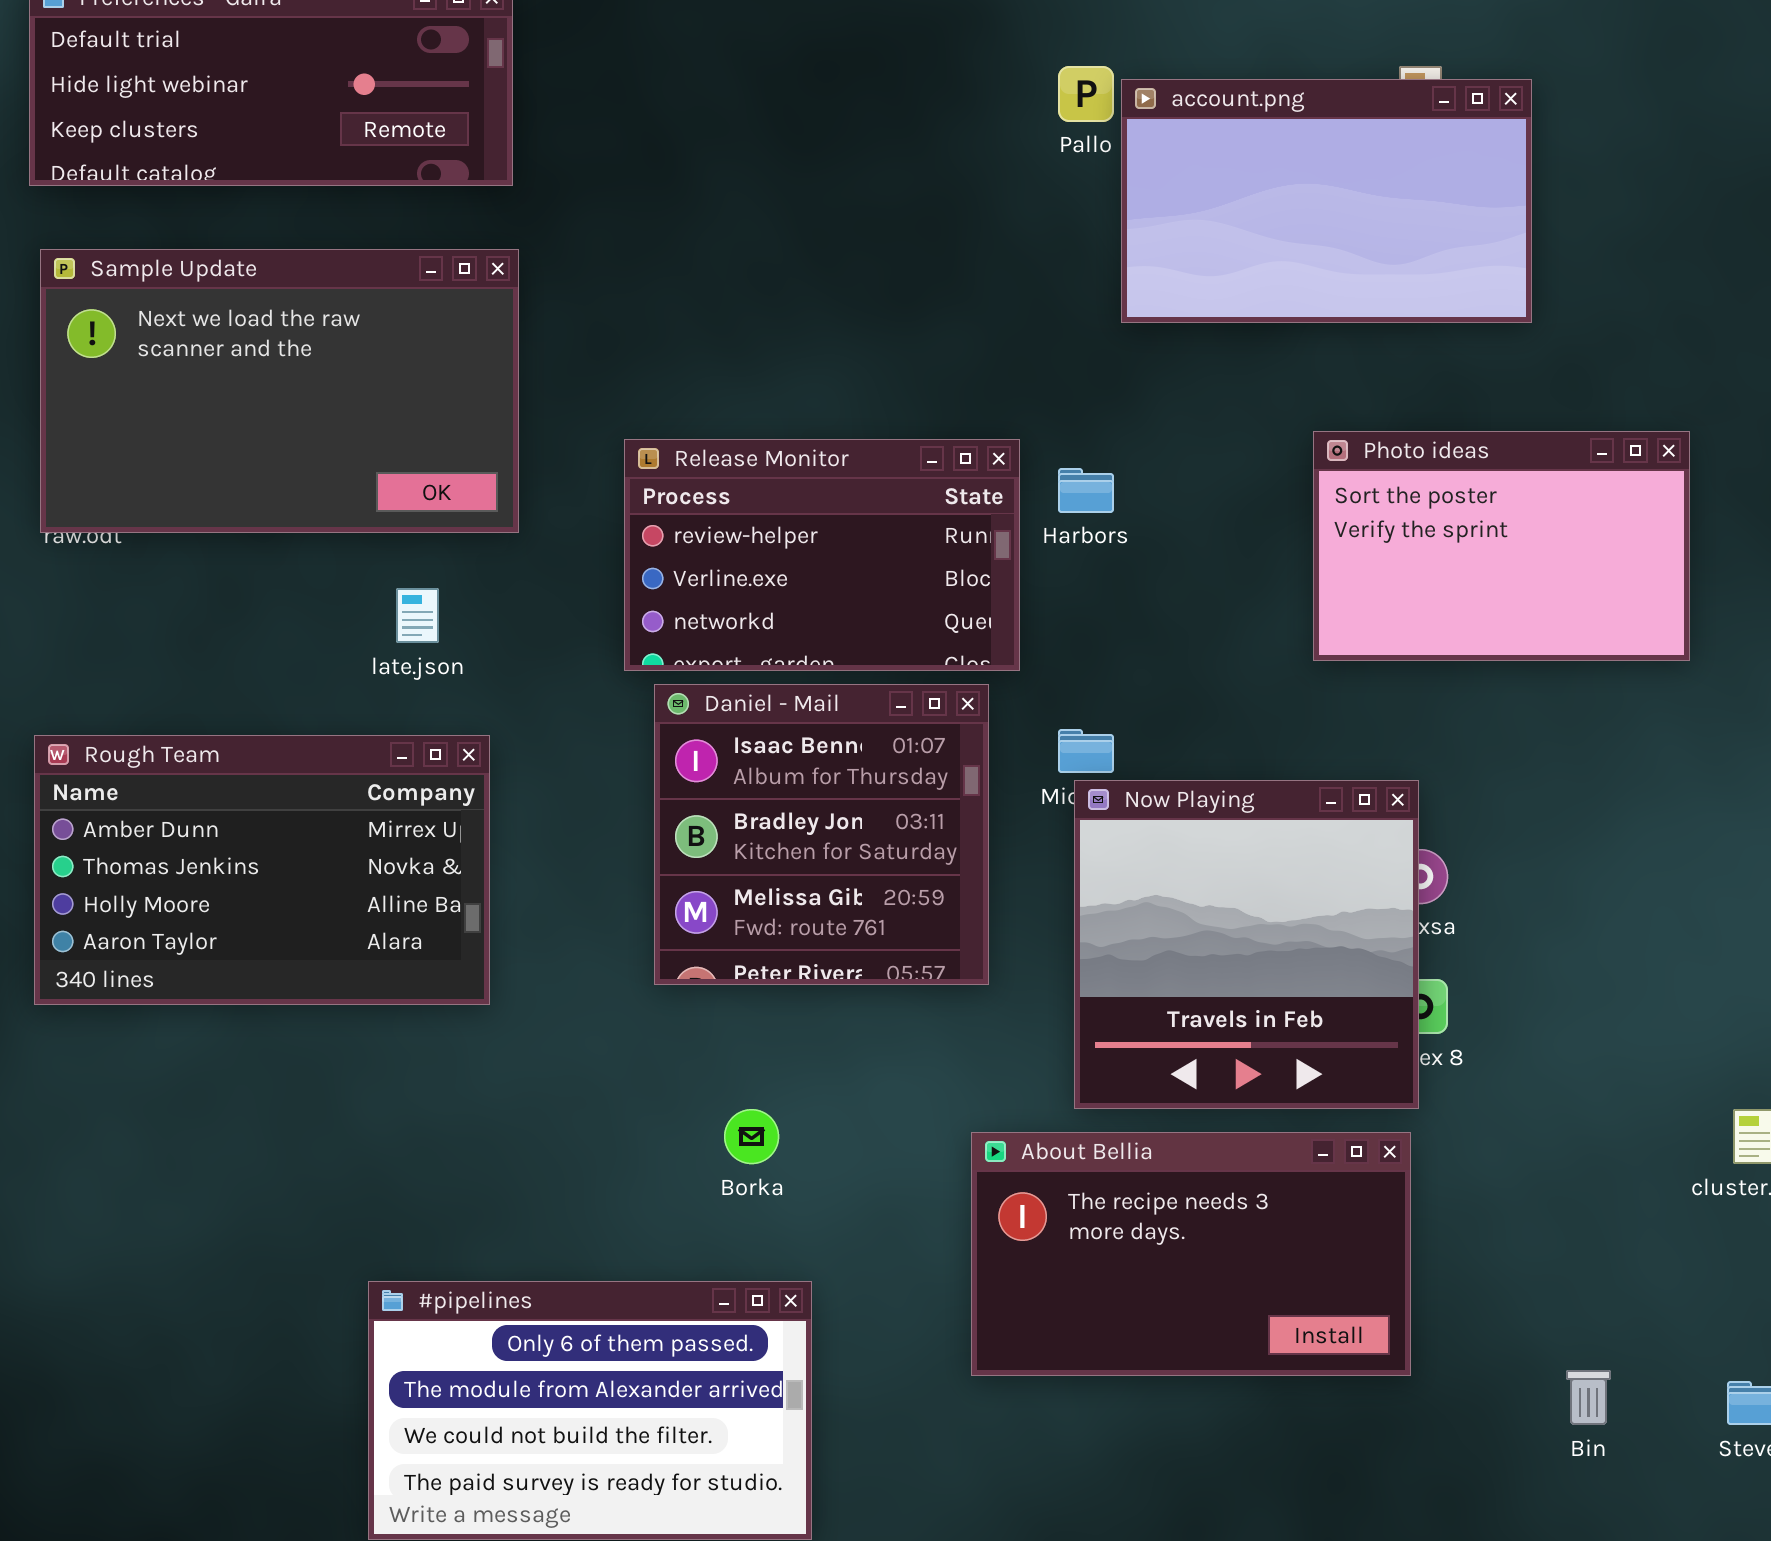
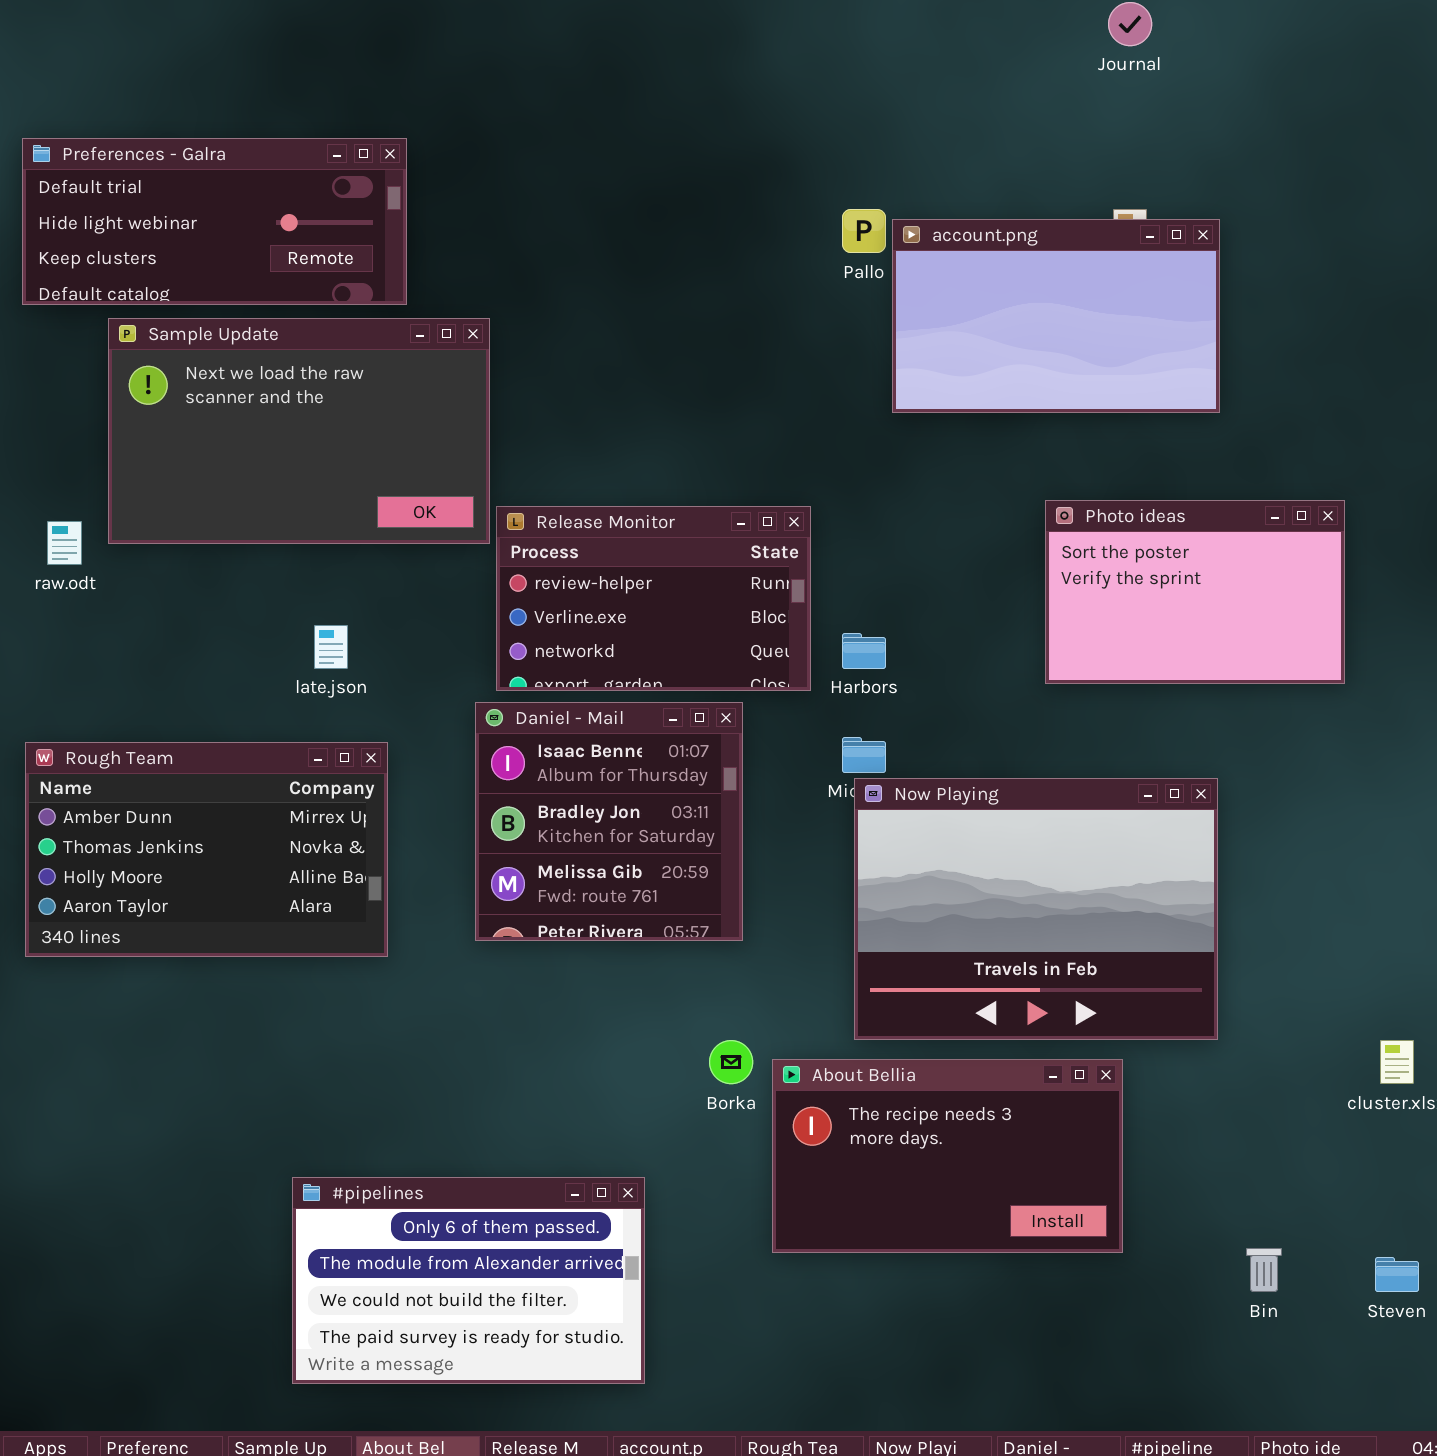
Sample Update: [40,249,519,533] -> [108,318,490,544], moved
Harbors: [1058,468,1114,513] -> [842,633,886,669], moved
Daniel - Mail: [654,684,989,985] -> [475,702,743,941], moved
Now Playing: [1074,780,1419,1109] -> [854,778,1218,1040], resized
Borka: [724,1109,779,1164] -> [709,1040,753,1084], moved

